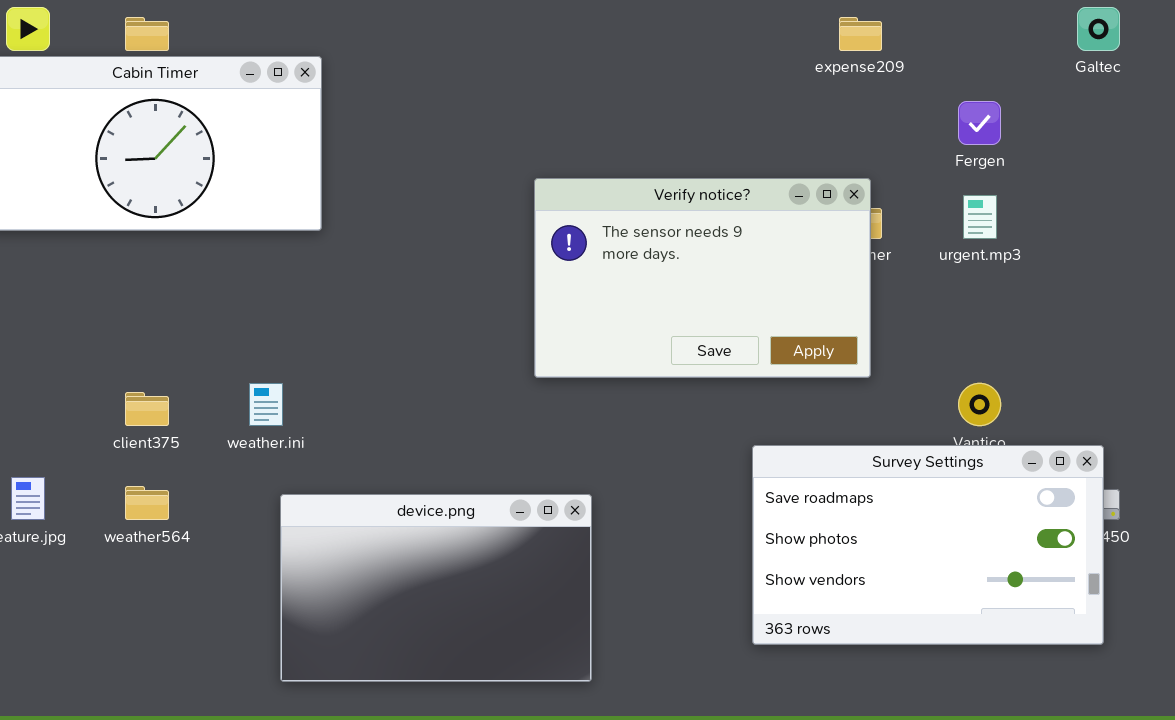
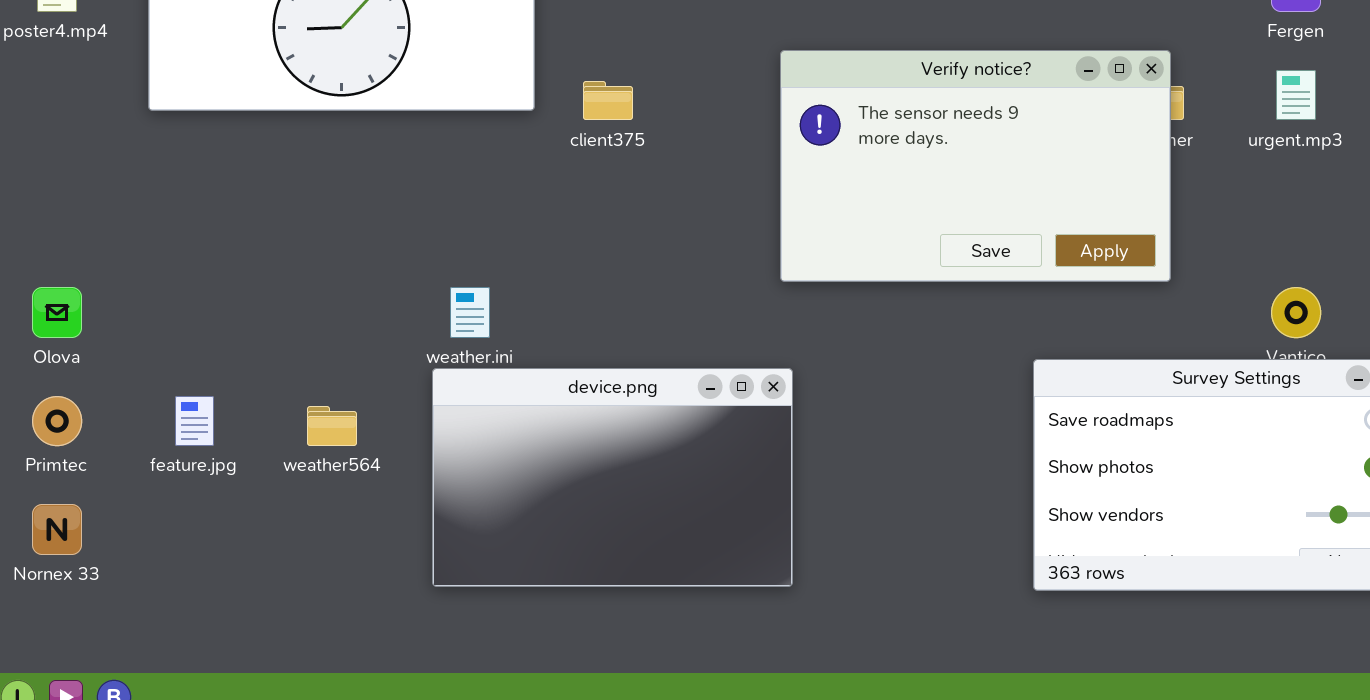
client375: [125,392,169,426] -> [583,81,633,120], moved
device.png: [280,494,592,682] -> [432,368,793,587], moved

